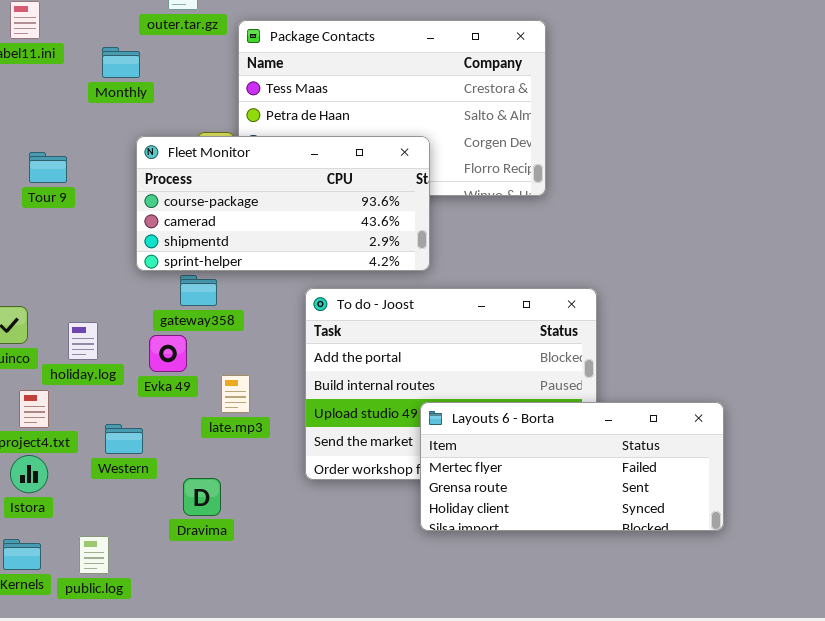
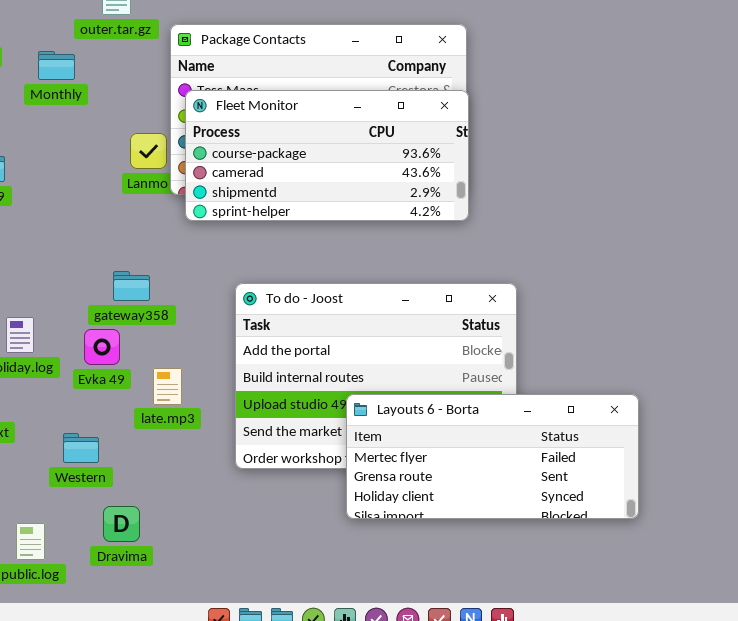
Fleet Monitor: [136,136,430,271] -> [185,90,469,221], moved
Western: [105,424,143,454] -> [63,433,99,463], moved
Dravima: [183,478,221,516] -> [103,506,140,542], moved

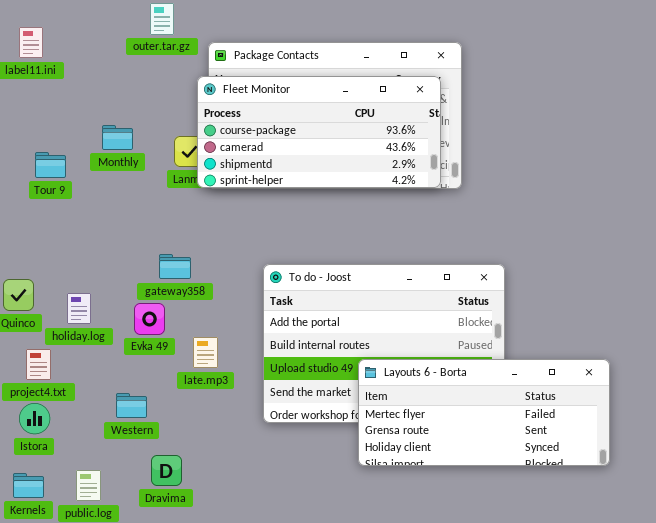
Monthly: [38,51,75,80] -> [102,125,133,150], moved
Fleet Monitor: [185,90,469,221] -> [197,76,441,188], moved

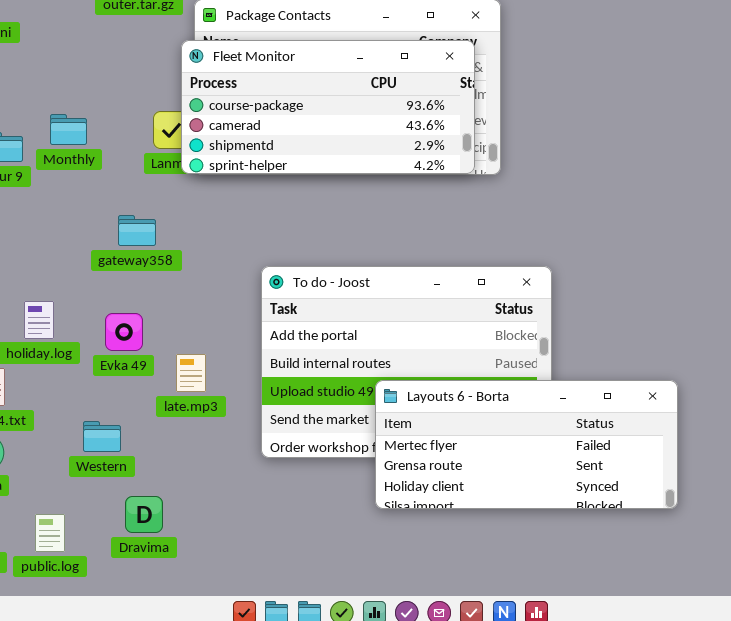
Monthly: [102,125,133,150] -> [50,114,87,145], moved
gateway358: [159,254,191,279] -> [118,215,156,246], moved

